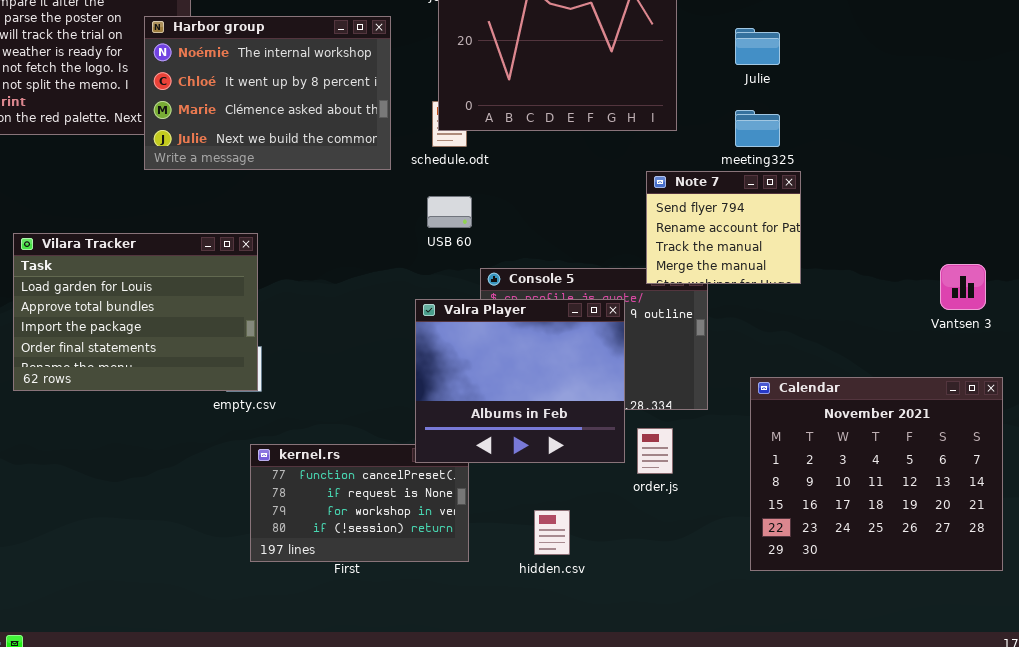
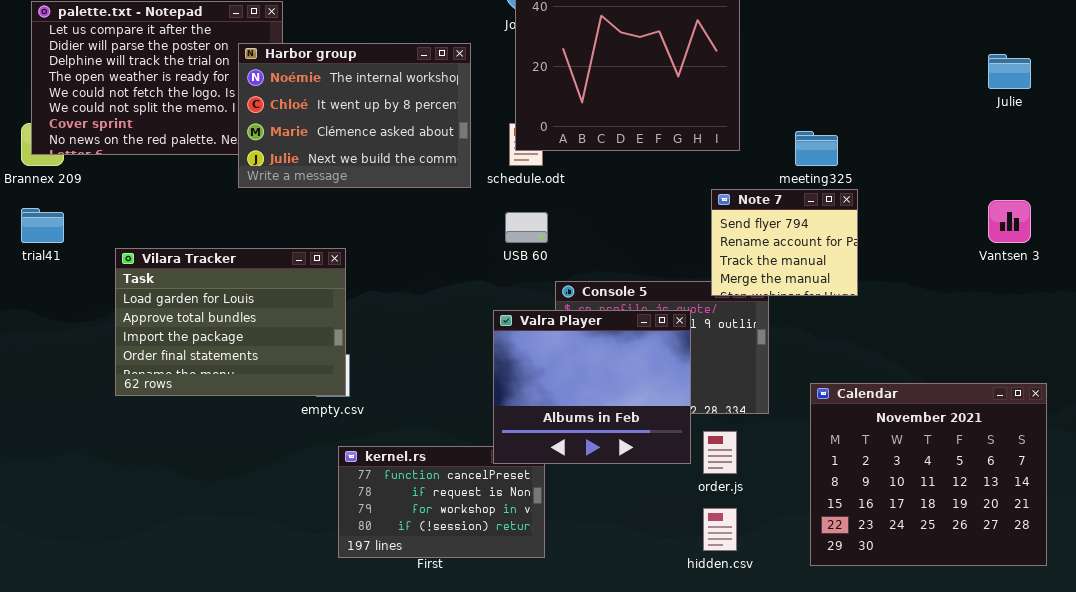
Julie: [735,28,780,65] -> [988,54,1031,89], moved
Vantsen 3: [940,264,986,310] -> [988,200,1031,243], moved
hidden.csv: [534,510,570,555] -> [703,508,737,551], moved

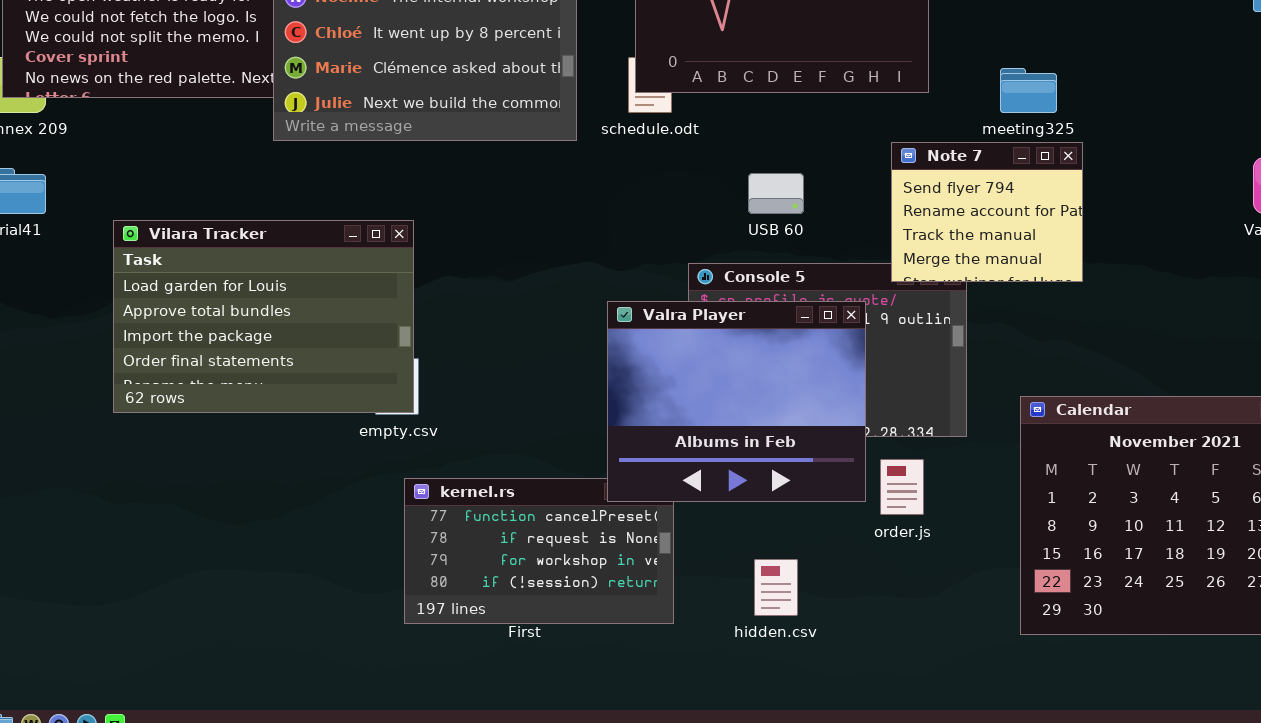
USB 60: [505,212,548,243] -> [748,173,804,214], moved
hidden.csv: [703,508,737,551] -> [754,559,798,616], moved

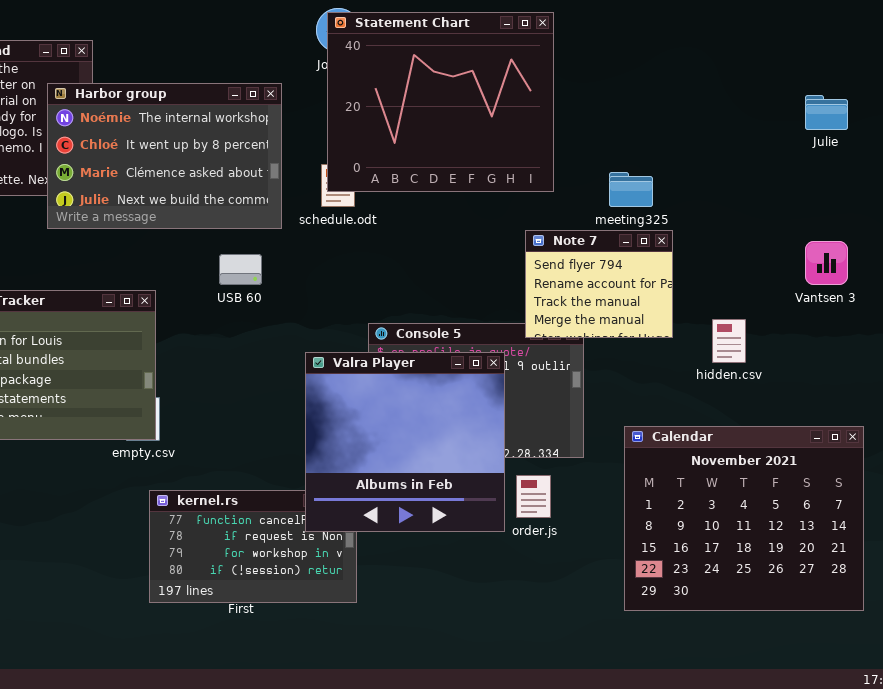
USB 60: [748,173,804,214] -> [219,254,262,285], moved
Valra Player: [607,301,866,502] -> [305,352,505,532], resized
hidden.csv: [754,559,798,616] -> [712,319,746,363], moved

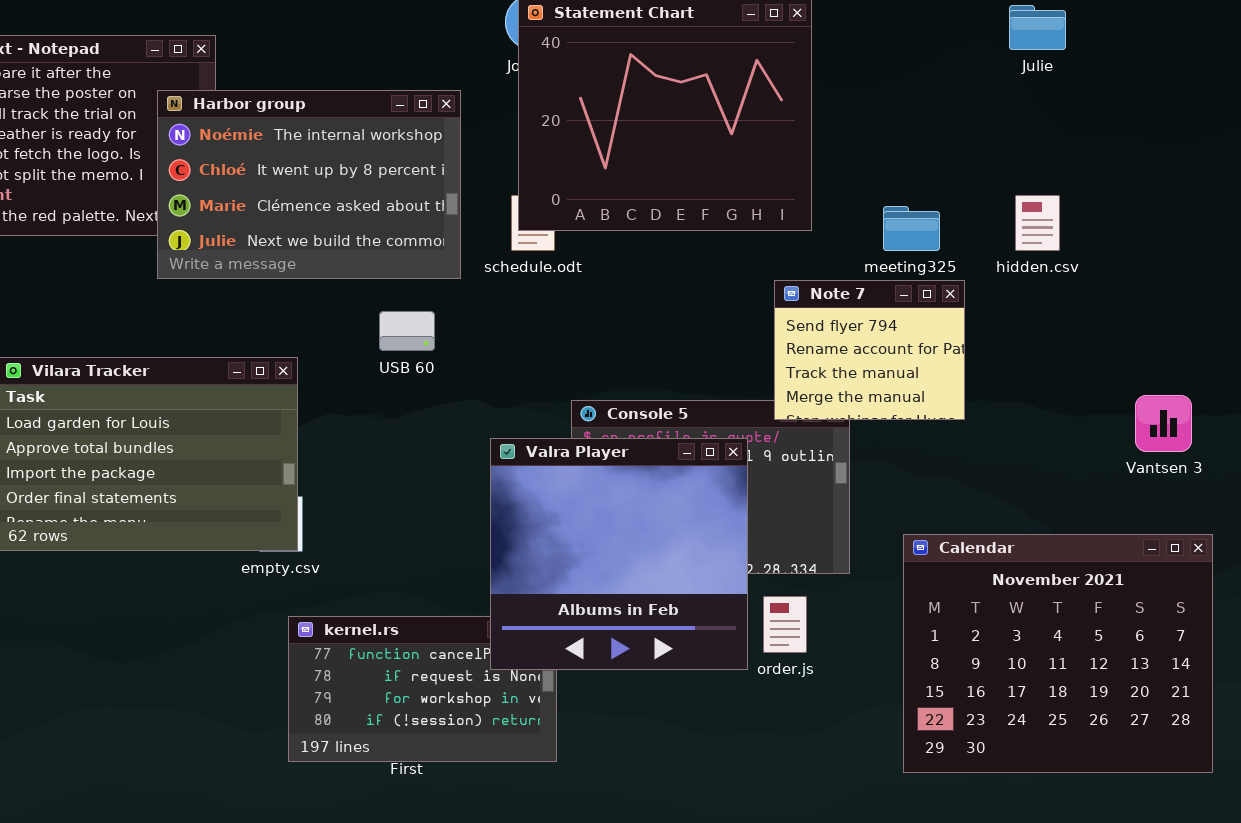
Julie: [805,95,848,130] -> [1009,5,1066,50], moved
Vantsen 3: [805,241,848,285] -> [1135,395,1192,452], moved
hidden.csv: [712,319,746,363] -> [1015,195,1060,251], moved

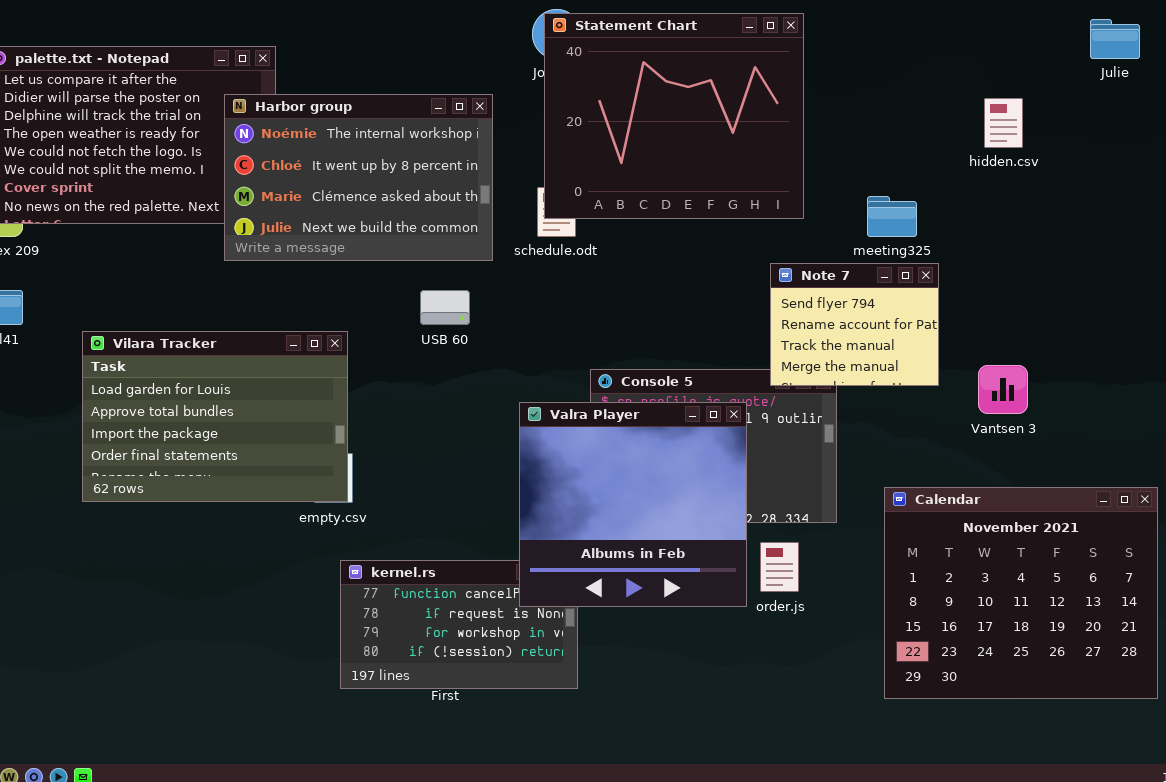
Julie: [1009,5,1066,50] -> [1090,19,1140,59], moved
hidden.csv: [1015,195,1060,251] -> [984,98,1023,148], moved
Vantsen 3: [1135,395,1192,452] -> [978,365,1028,414], moved

